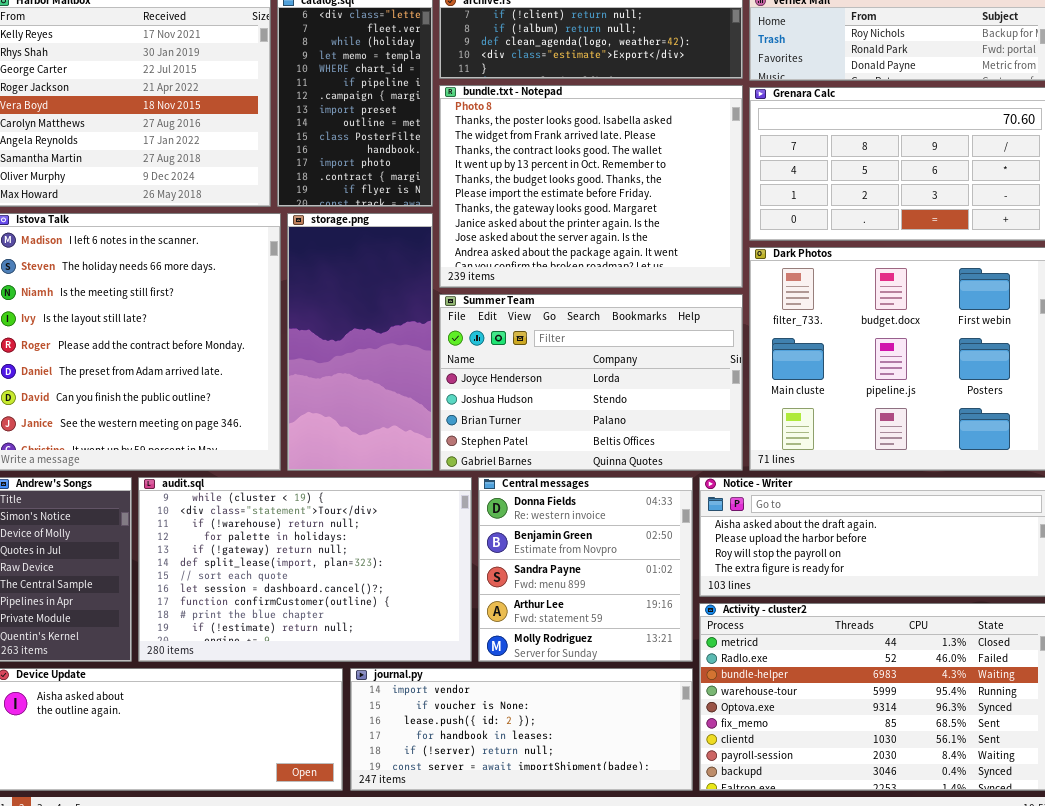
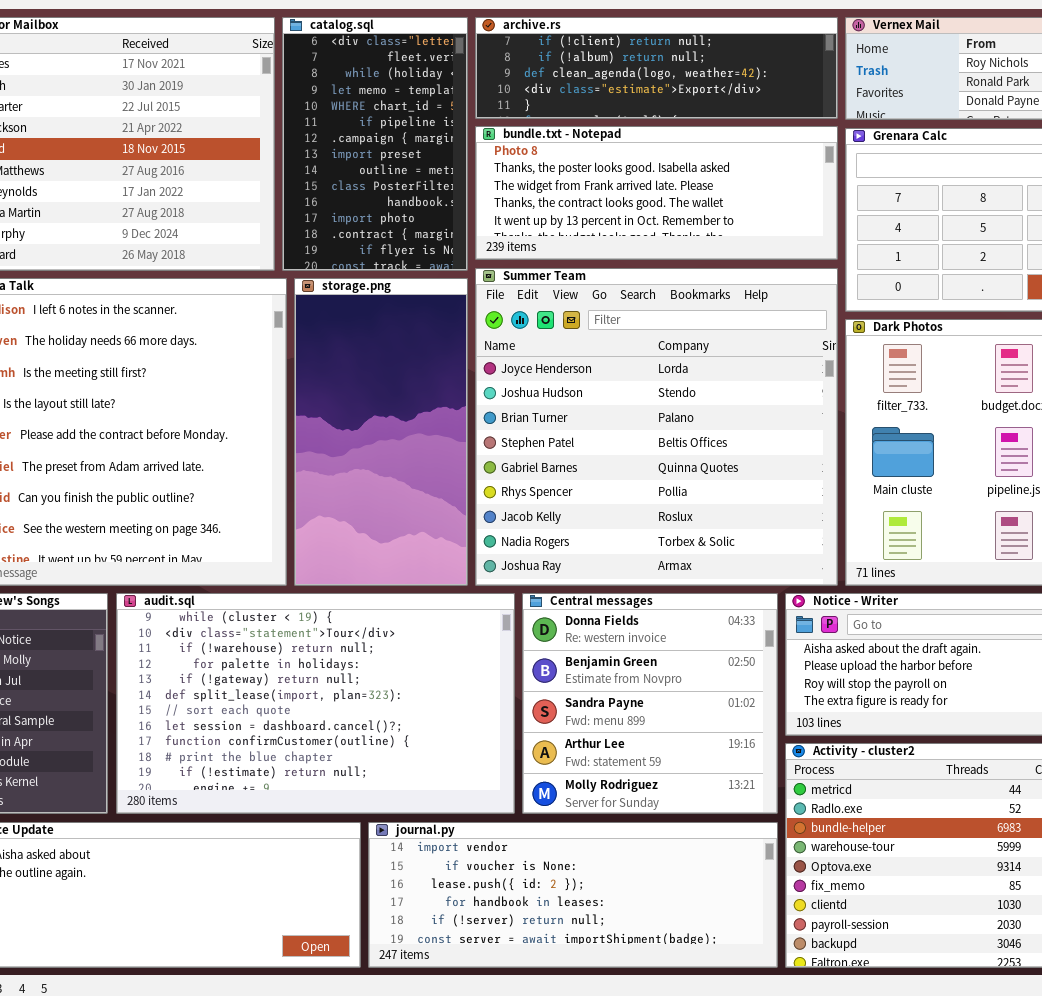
bundle.txt - Notepad: [439,85,743,288] -> [475,126,838,260], resized
Summer Team: [439,294,743,471] -> [475,268,838,586], resized

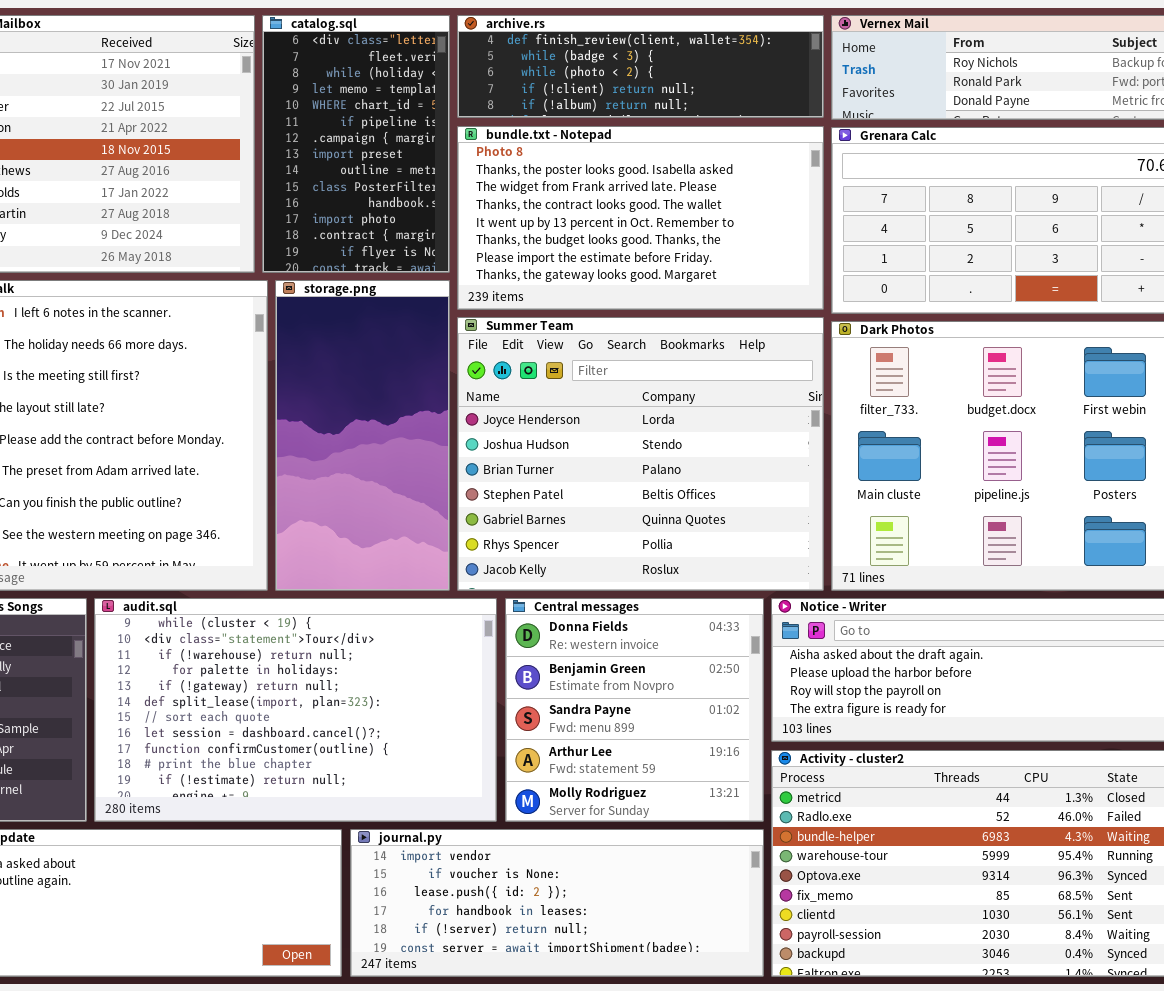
archive.rs: [475,17,838,119] -> [457,15,824,118], scrolled up 3 rows
bundle.txt - Notepad: [475,126,838,260] -> [457,126,824,310], resized
Summer Team: [475,268,838,586] -> [457,317,824,591], resized

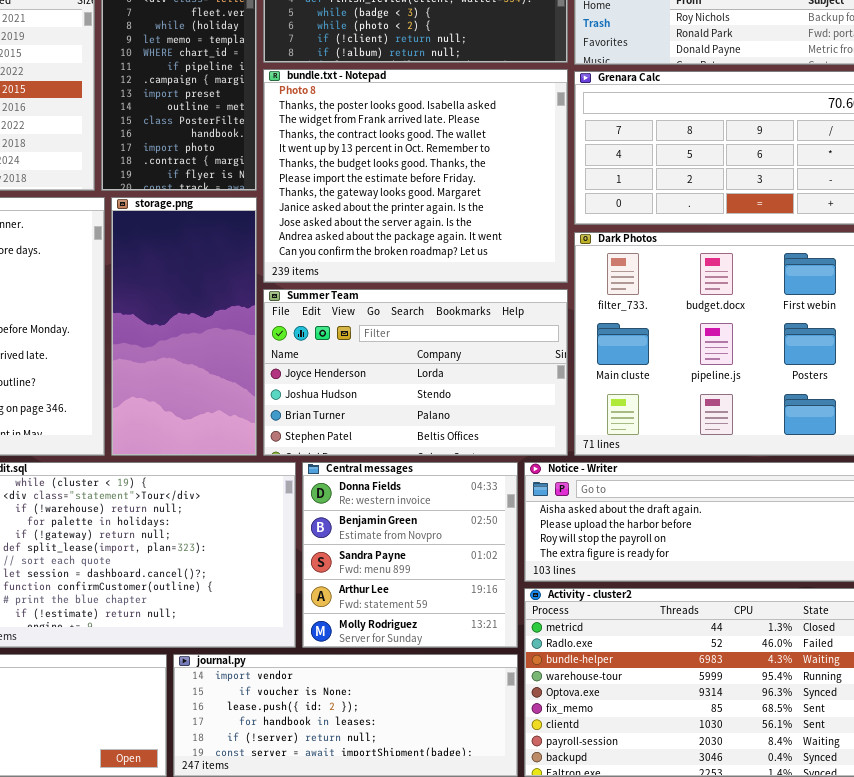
bundle.txt - Notepad: [457,126,824,310] -> [263,69,568,283], resized
Summer Team: [457,317,824,591] -> [263,289,568,456], resized

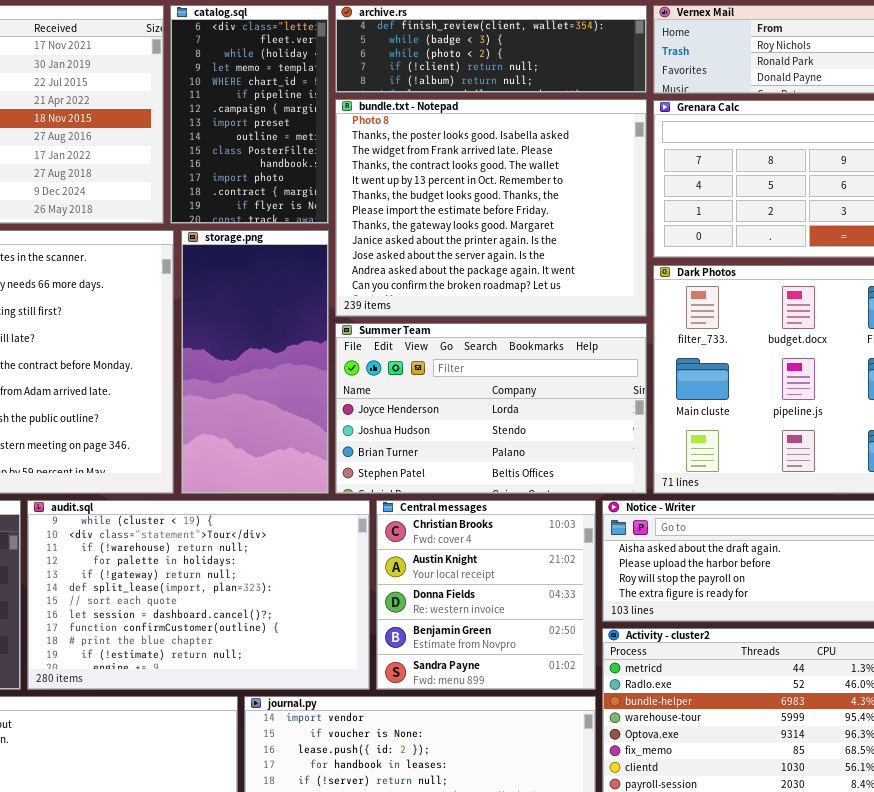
Central messages: [302,462,518,648] -> [376,500,596,690], scrolled up 2 rows

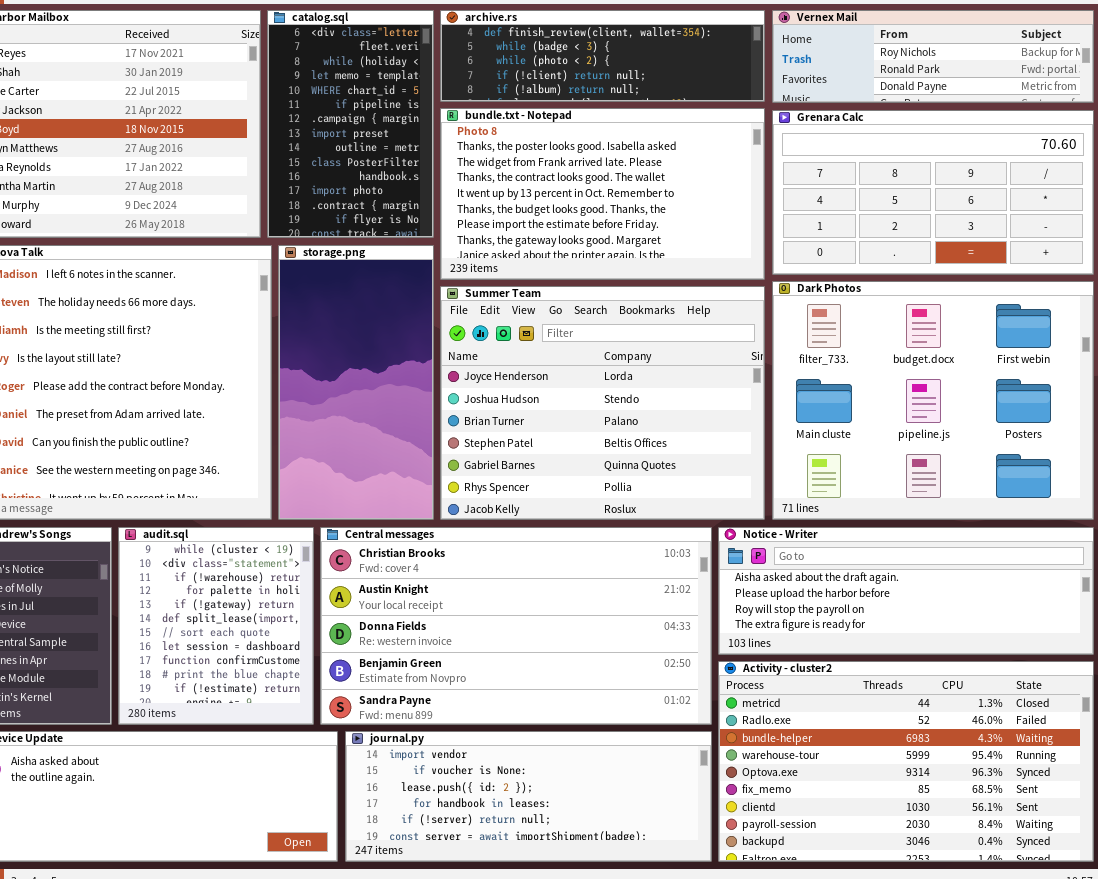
bundle.txt - Notepad: [335,99,647,317] -> [440,108,765,280], resized
Summer Team: [335,323,647,494] -> [440,286,765,520], resized
audit.sql: [27,500,370,690] -> [118,527,314,725], resized
Central messages: [376,500,596,690] -> [320,527,712,725], resized

